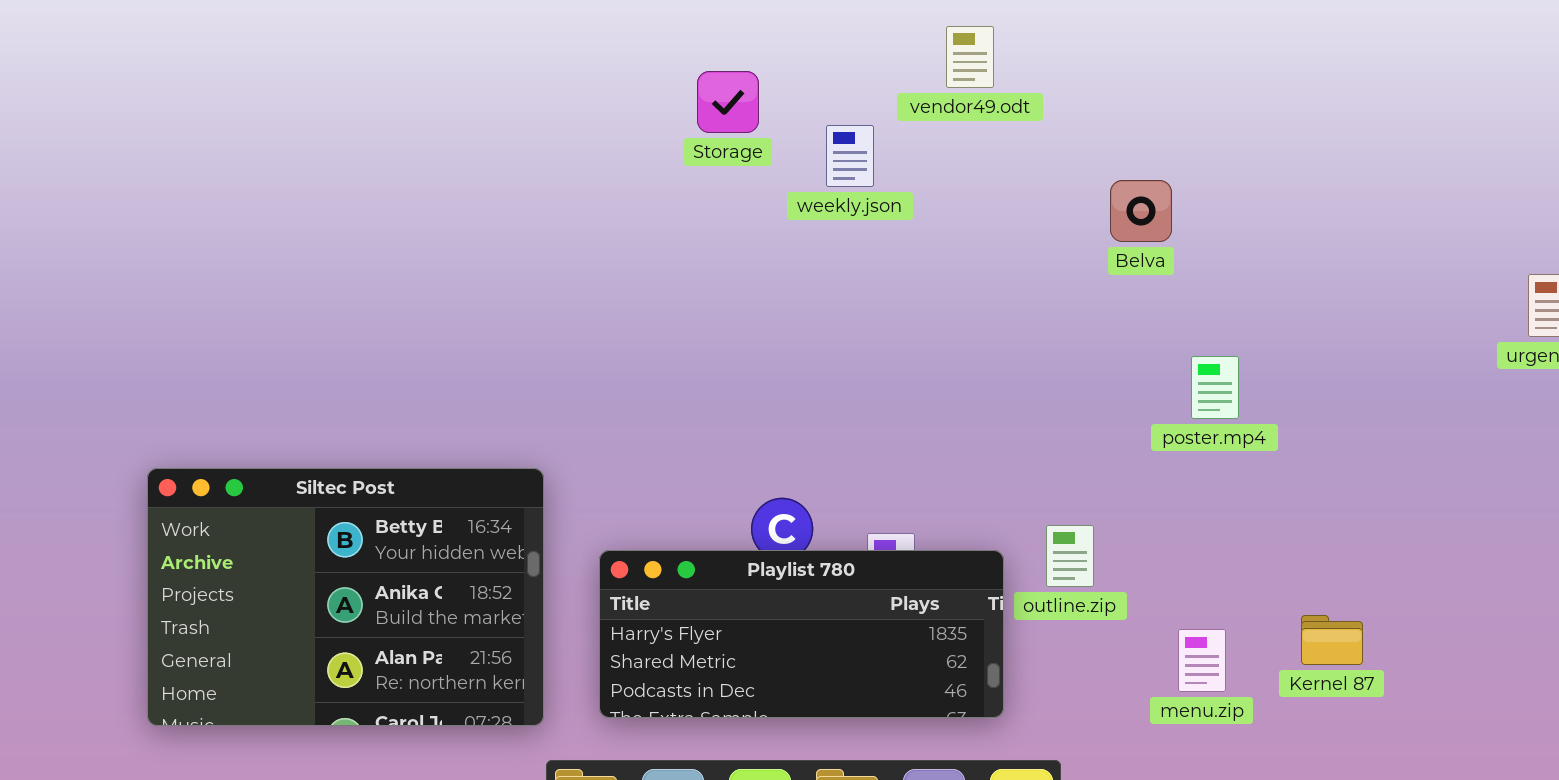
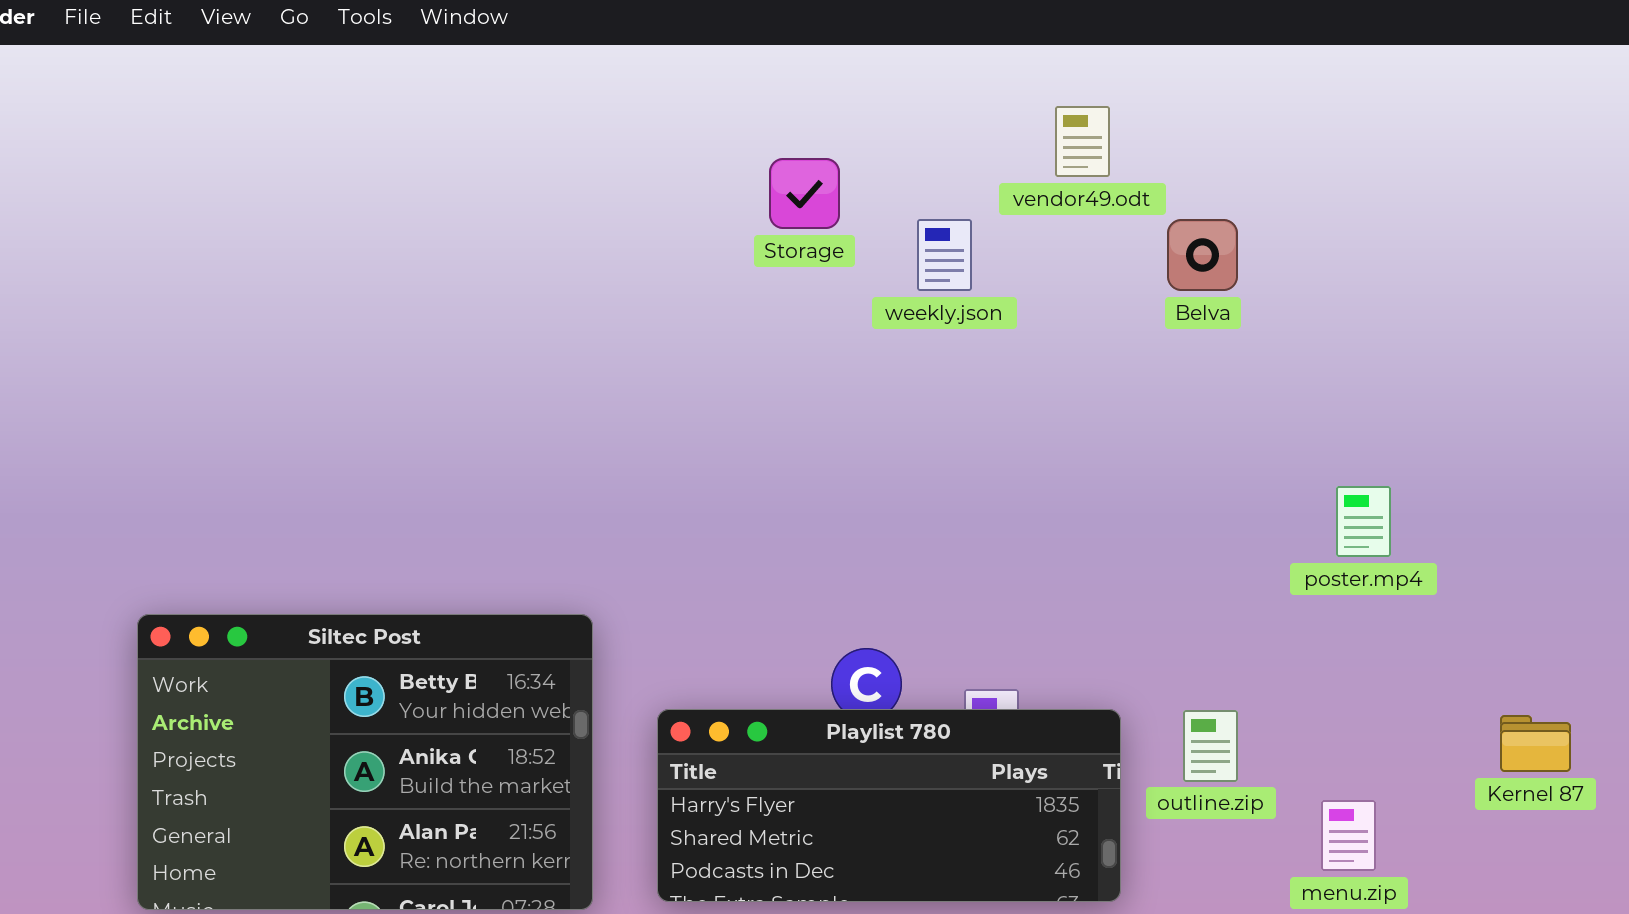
Belva: [1110,180,1172,242] -> [1167,219,1238,291], moved
outline.zip: [1046,525,1094,587] -> [1183,710,1238,782], moved
Kernel 87: [1301,615,1363,665] -> [1500,715,1571,772], moved

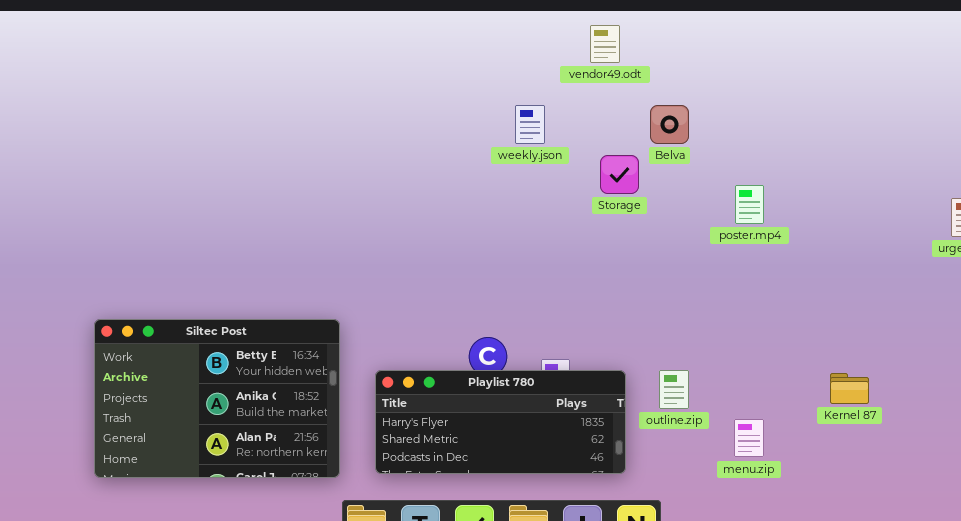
vendor49.odt: [1055,106,1110,177] -> [590,25,620,63], moved
Storage: [769,158,840,229] -> [600,155,639,194], moved
poster.mp4: [1336,486,1391,557] -> [735,185,764,224], moved

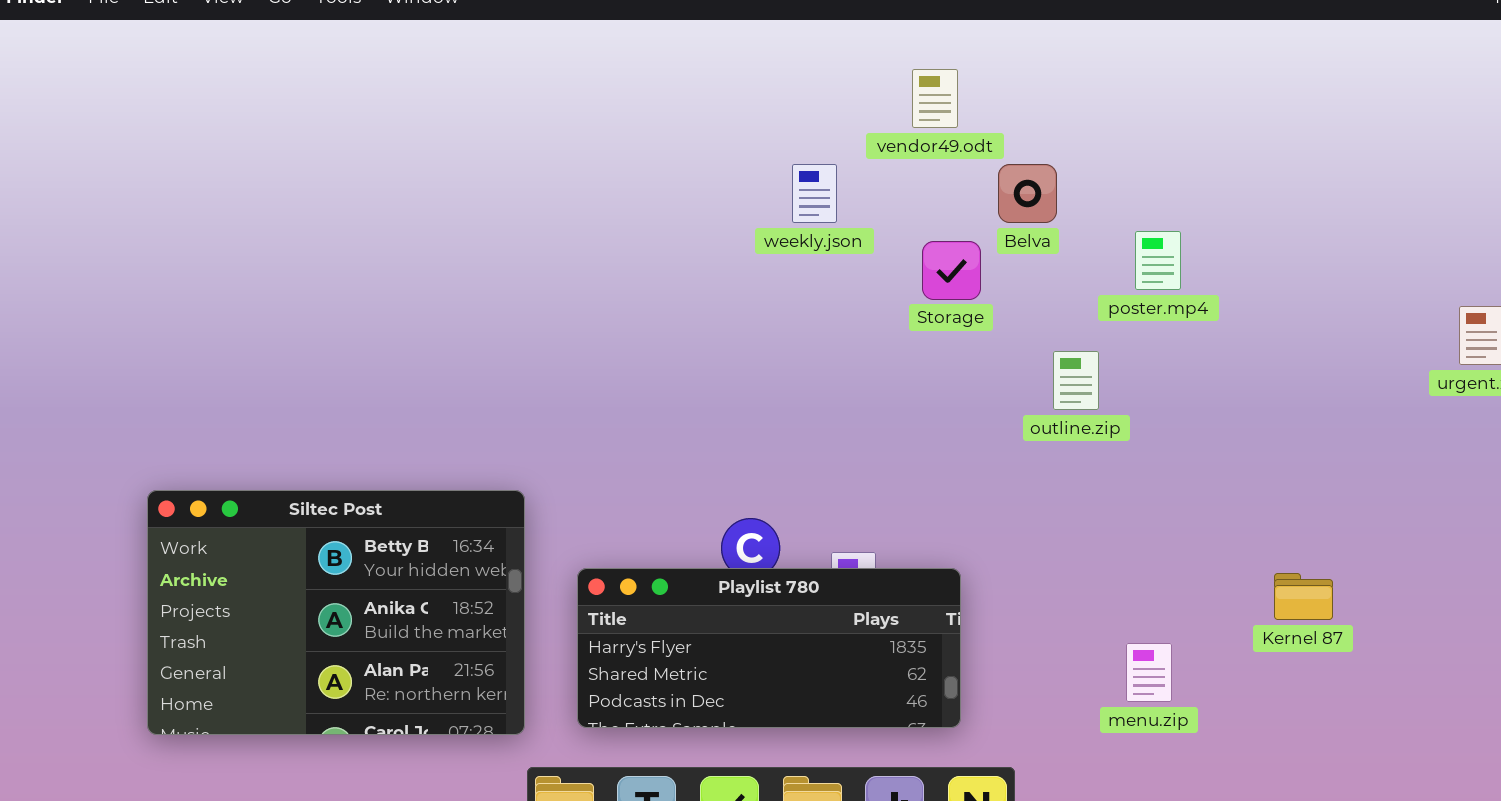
vendor49.odt: [590,25,620,63] -> [912,69,958,128], moved
poster.mp4: [735,185,764,224] -> [1135,231,1181,290], moved
outline.zip: [659,370,689,409] -> [1053,351,1099,410], moved

